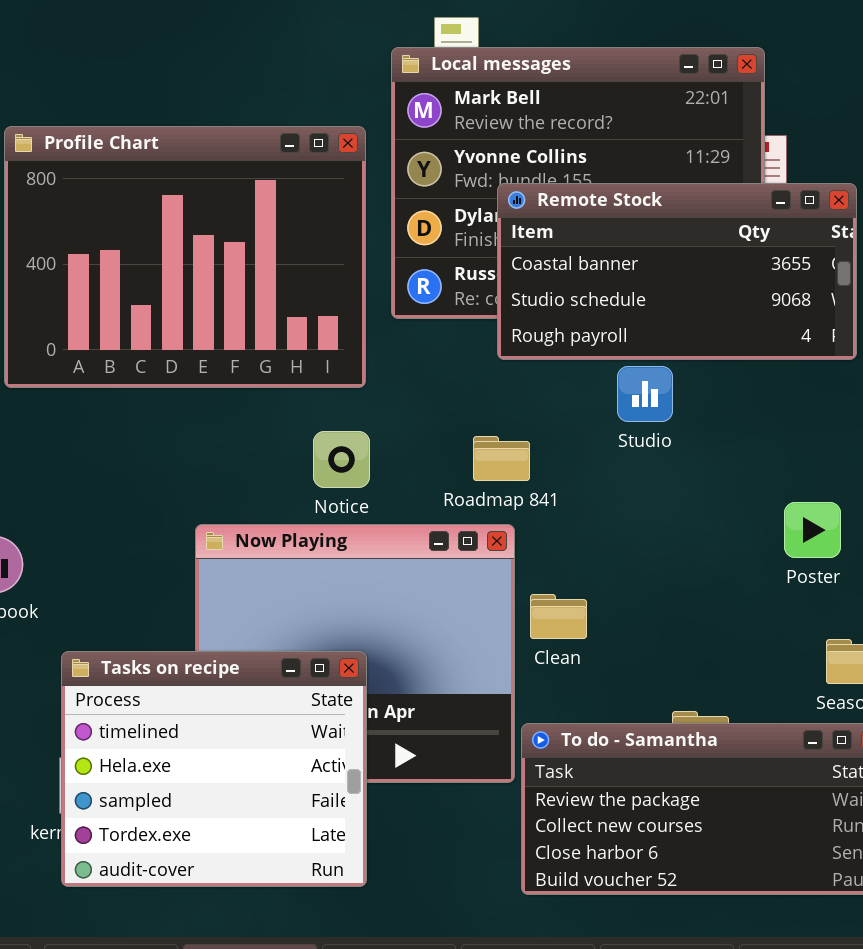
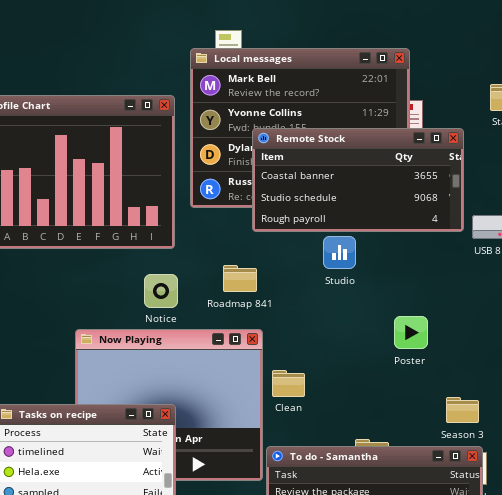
Roadmap 841: [473,436,530,481] -> [223,265,257,292], moved
Poster: [784,502,841,558] -> [394,316,428,349], moved

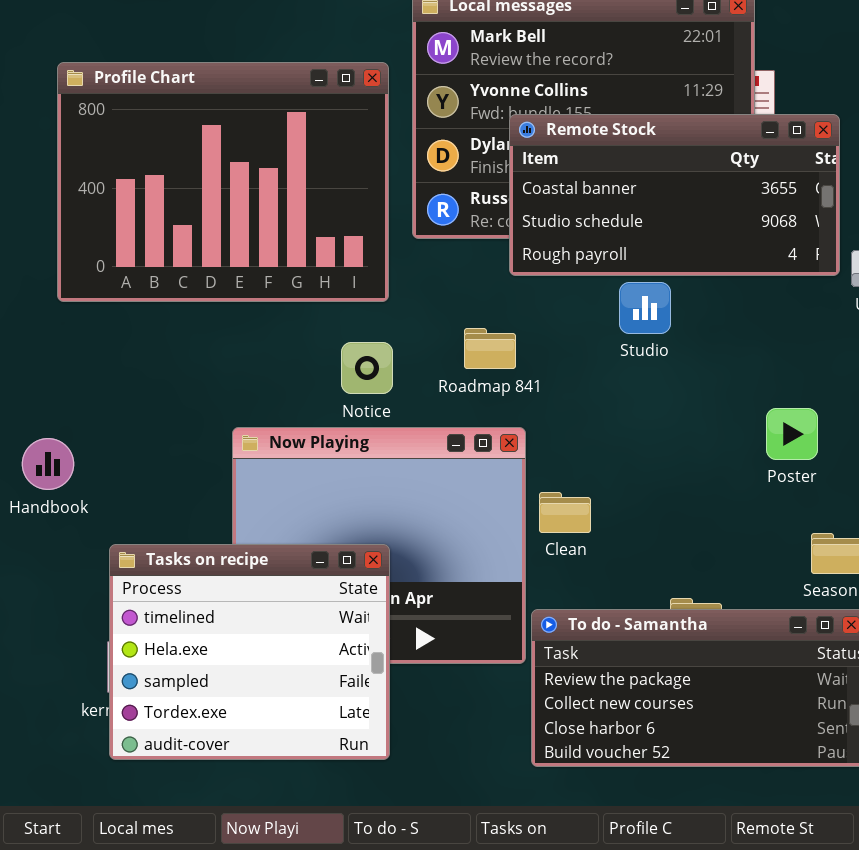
Poster: [394,316,428,349] -> [766,408,818,460], moved

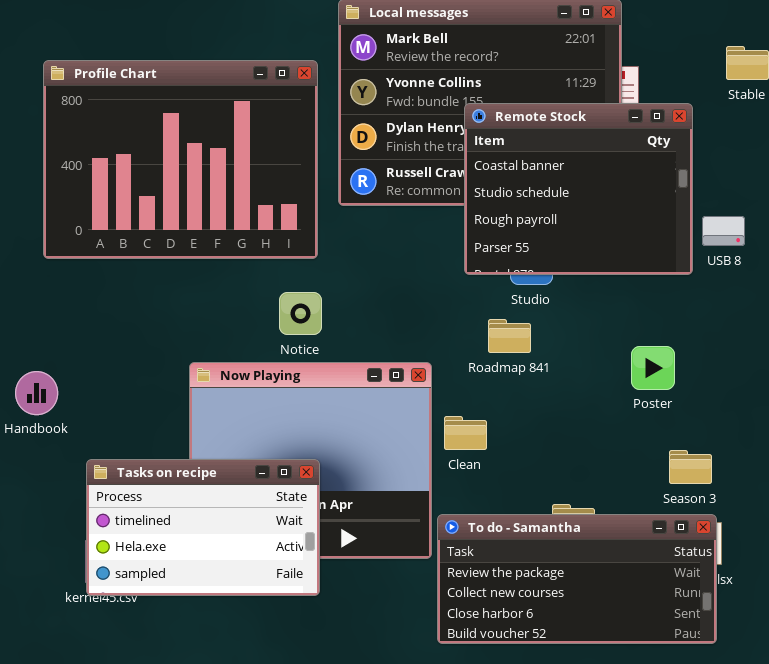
Remote Stock: [509,114,840,276] -> [464,103,693,275], resized
Roadmap 841: [464,328,516,369] -> [488,319,531,353], moved
Tasks on recipe: [109,544,390,760] -> [86,459,320,596], resized

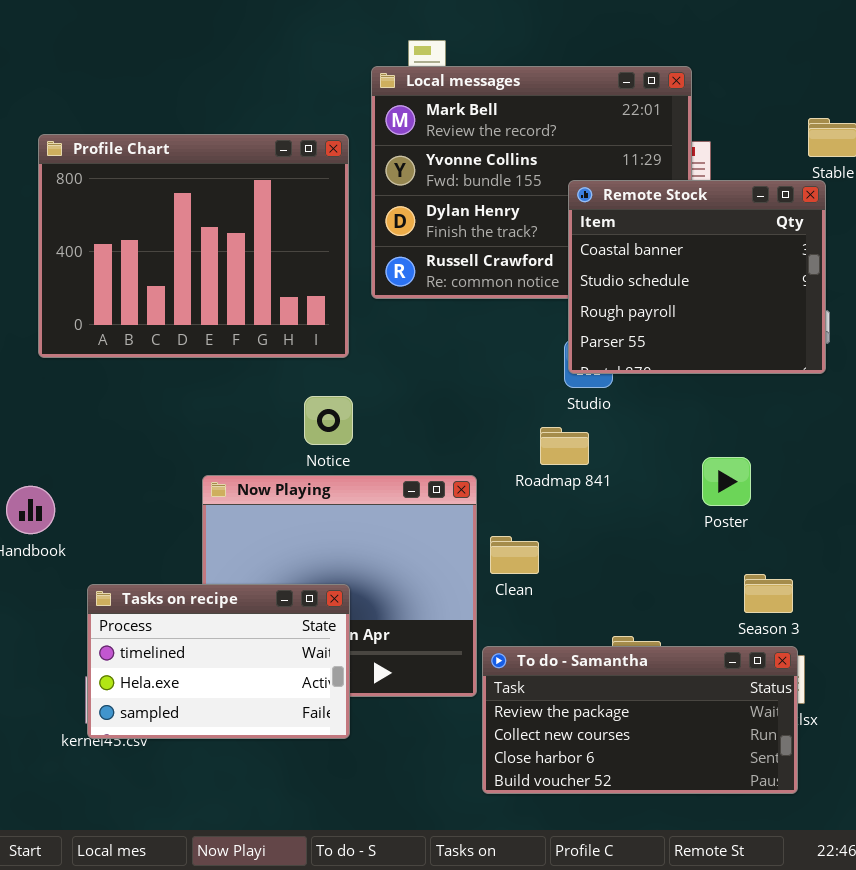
Remote Stock: [464,103,693,275] -> [568,180,826,374], moved

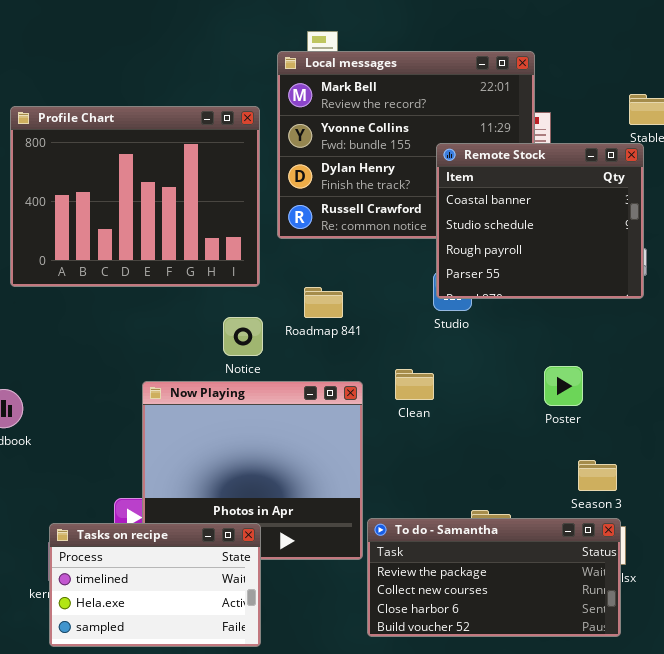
Roadmap 841: [540,427,589,465] -> [304,287,343,318], moved
Clean: [490,536,539,574] -> [395,369,434,400], moved
Tasks on recipe: [87,584,350,739] -> [49,523,261,647], moved

